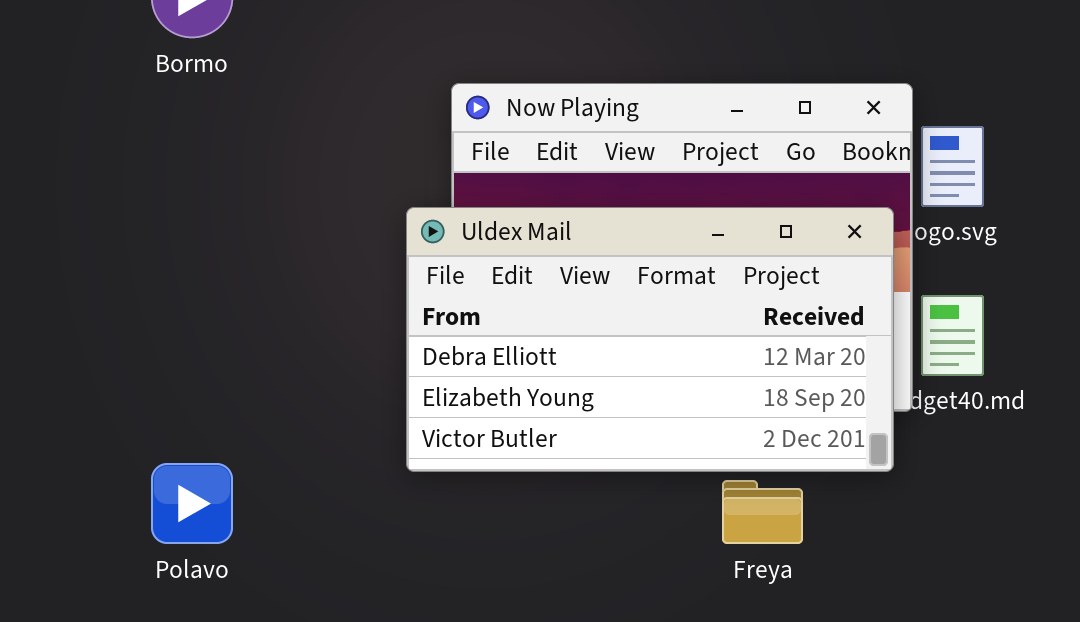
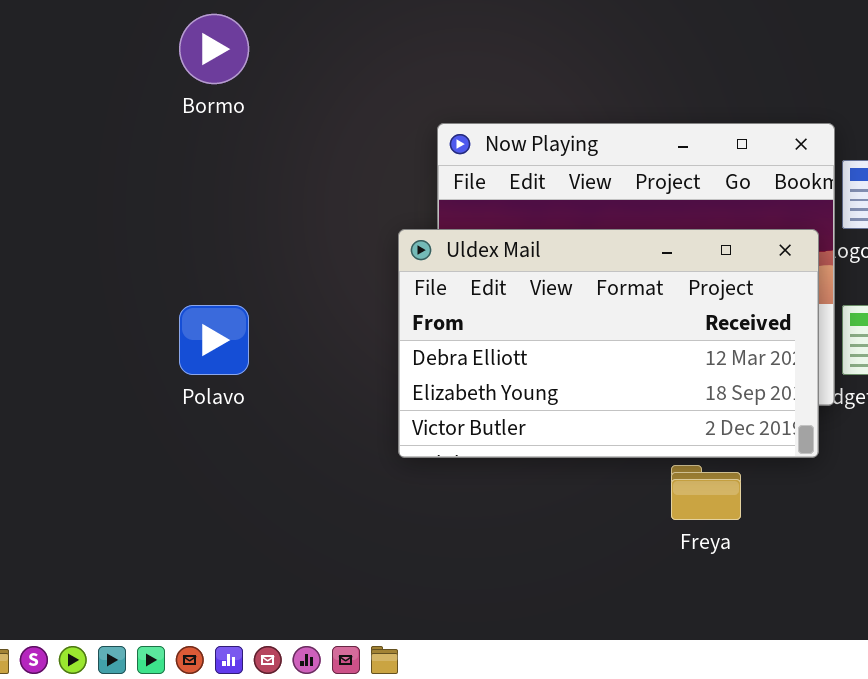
Polavo: [151,463,233,544] -> [179,305,249,375], moved

